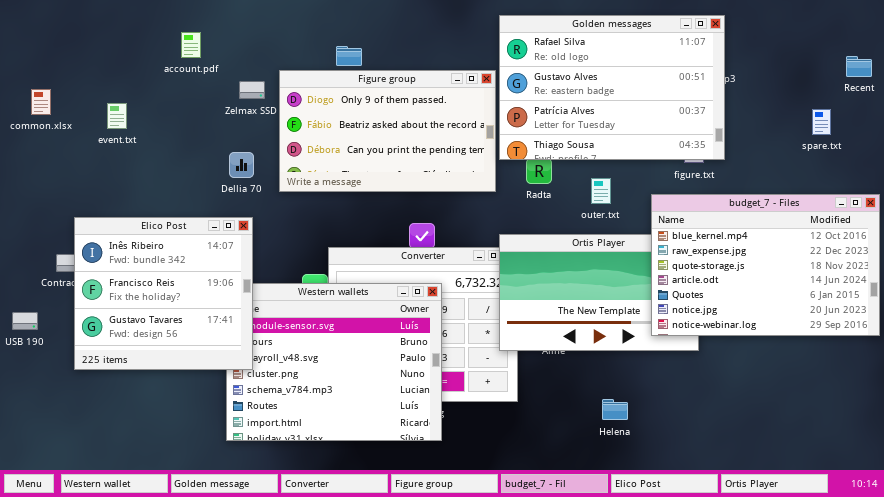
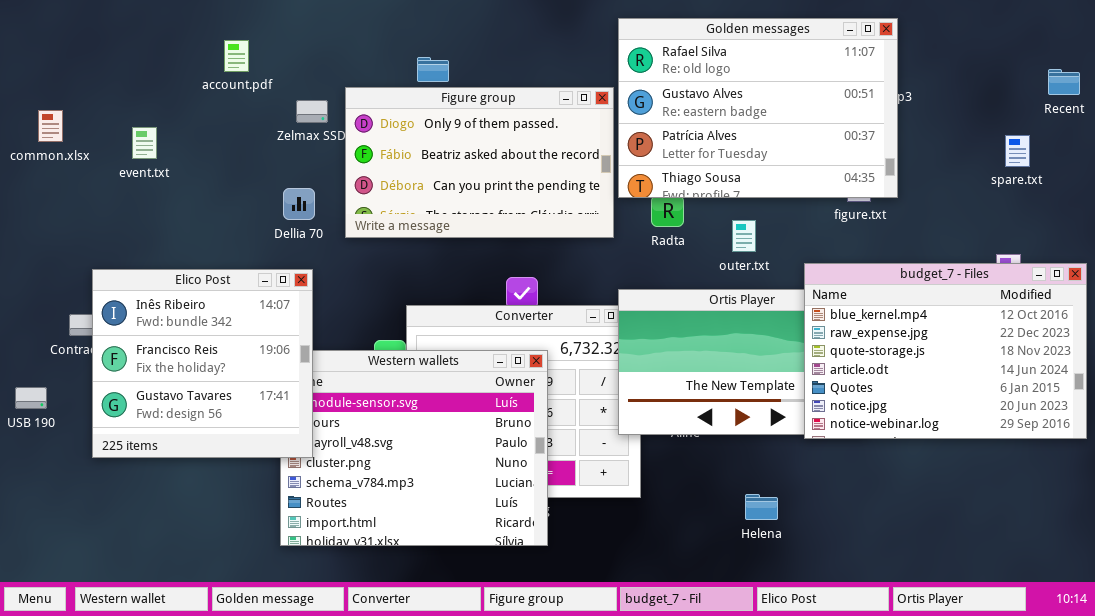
budget_7 - Files: [651,194,880,336] -> [804,263,1087,439], moved

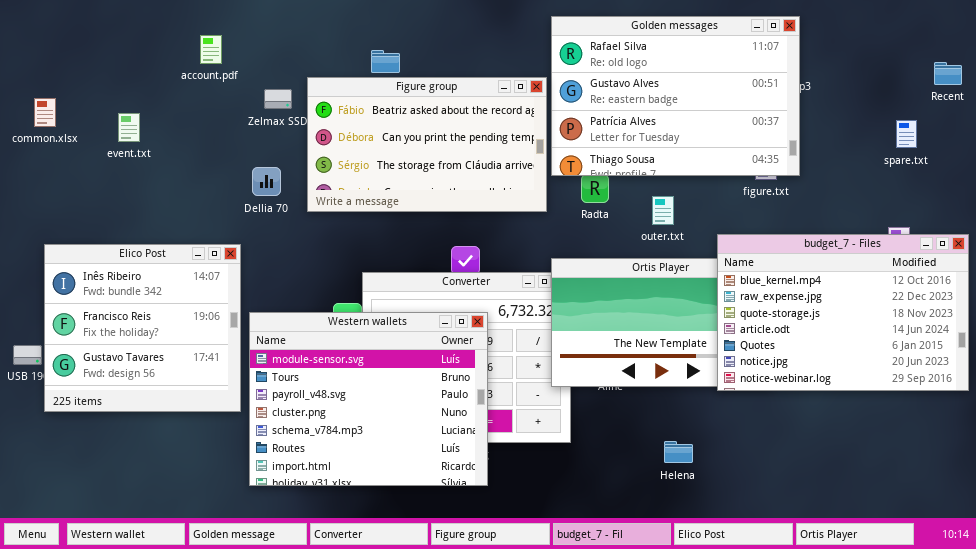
Figure group: [345,87,614,238] -> [307,77,547,212], scrolled down 1 row
Elico Post: [92,269,313,458] -> [44,244,241,412], moved

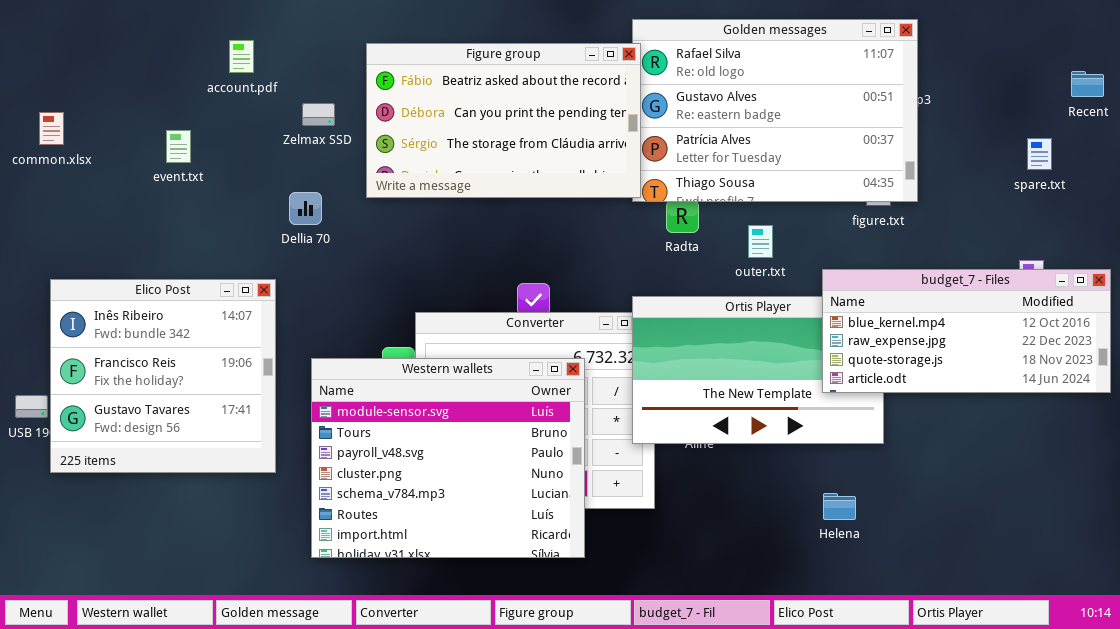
Figure group: [307,77,547,212] -> [366,43,641,198], moved
event.txt: [118,113,140,142] -> [166,130,191,163], moved
budget_7 - Files: [717,234,969,391] -> [822,269,1111,393], resized
Western wallets: [249,312,488,486] -> [311,358,585,558], moved
Helena: [664,441,693,463] -> [823,493,856,520], moved

